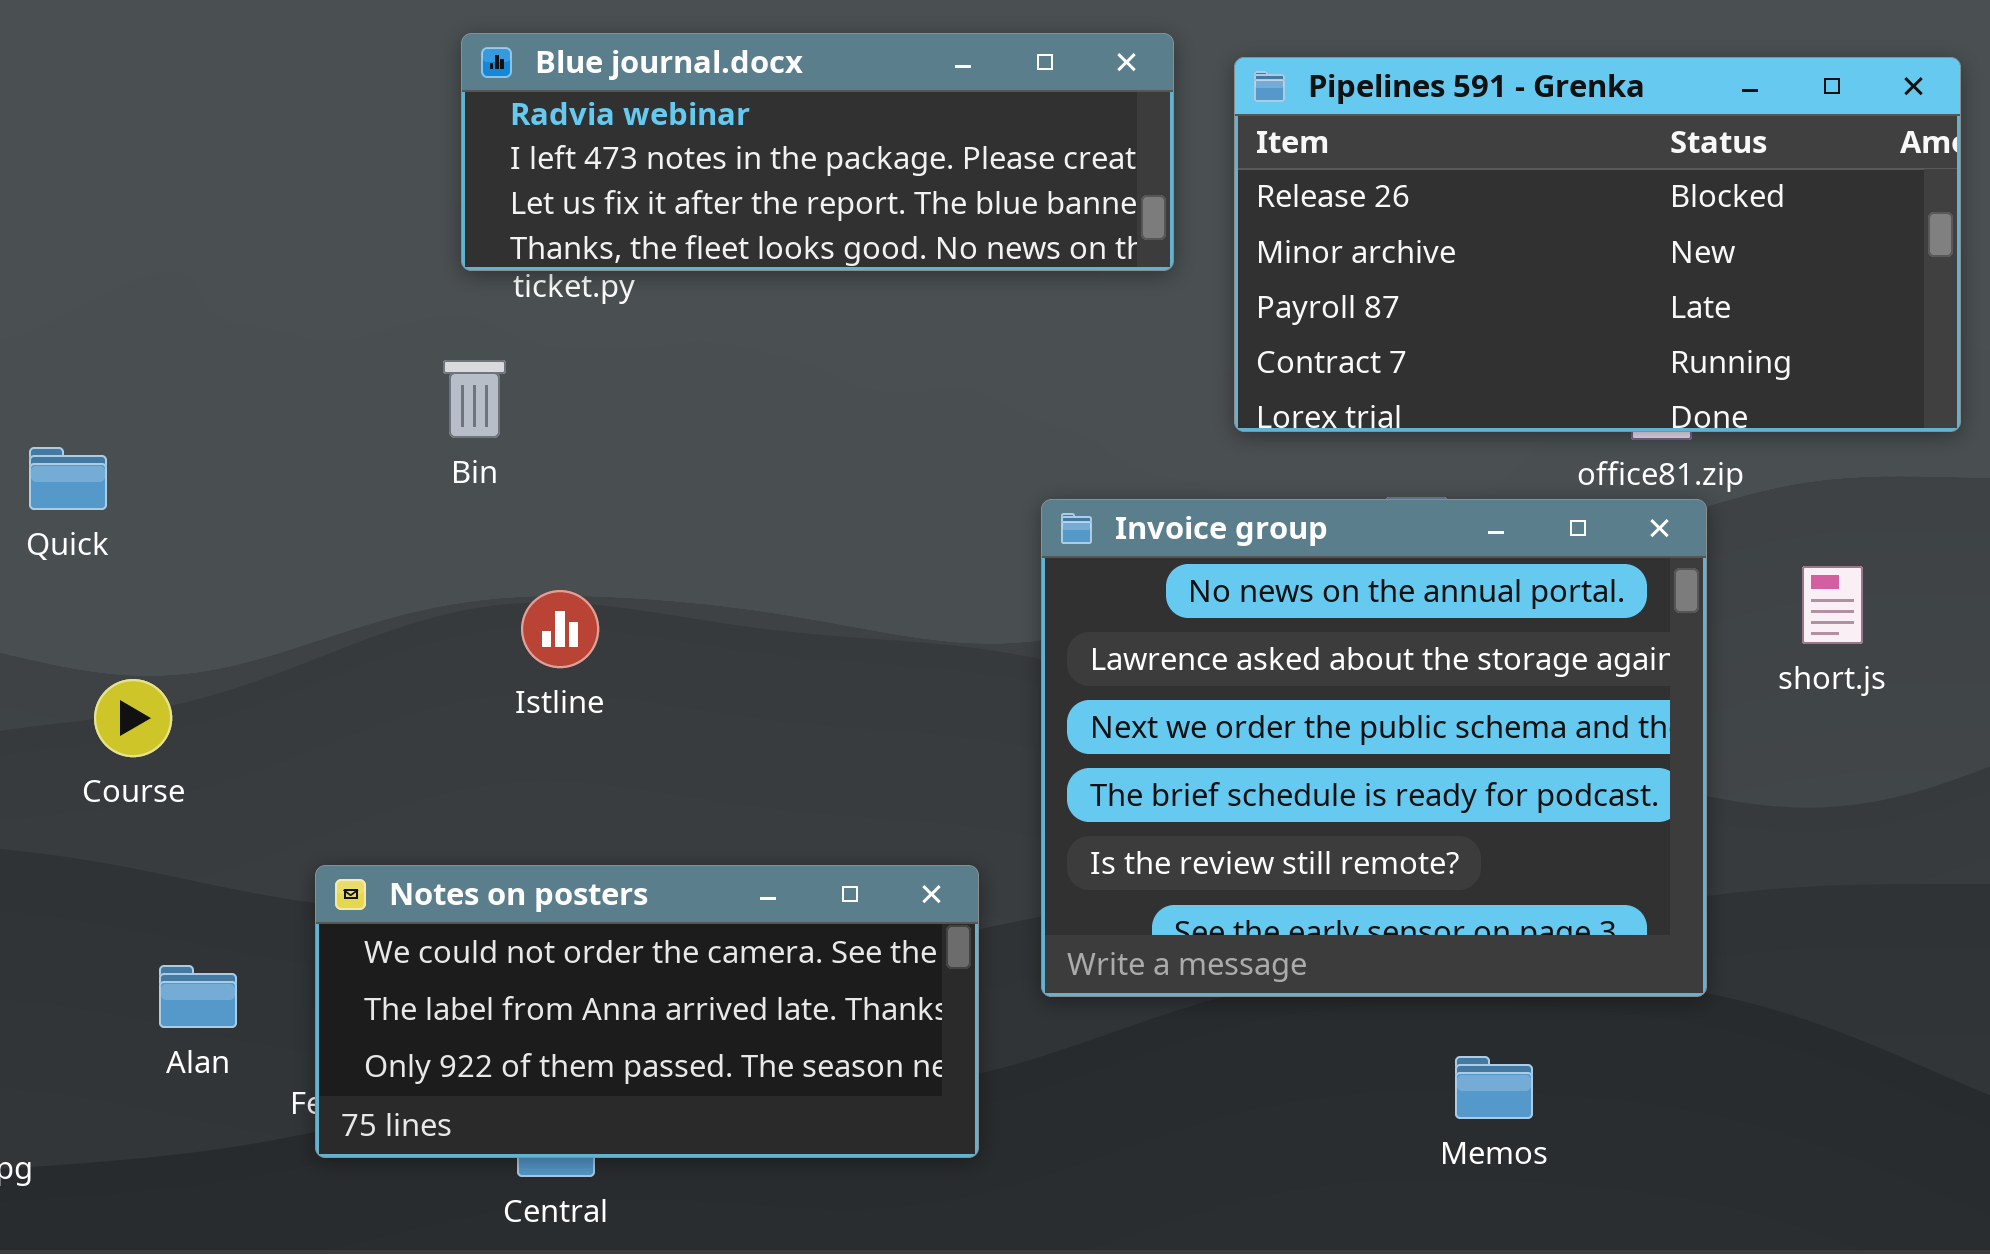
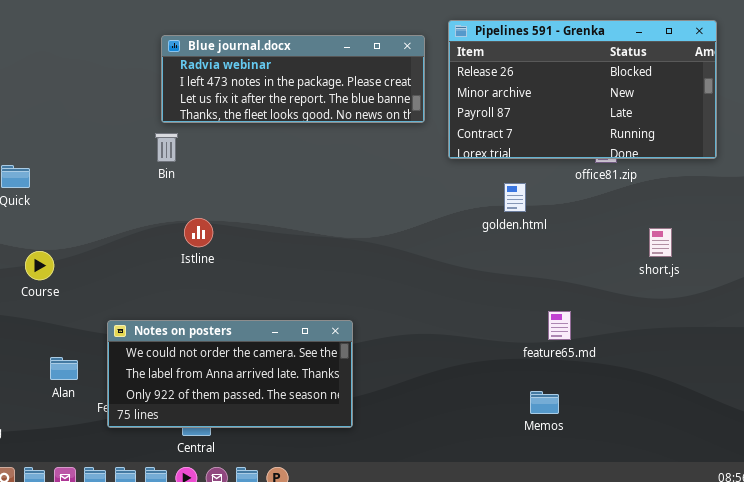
Blue journal.docx: [461,33,1174,271] -> [161,35,425,123], moved
Invoice group: [1041,499,1707,997] -> none, closed
short.js: [1802,566,1863,644] -> [649,228,672,257], moved

